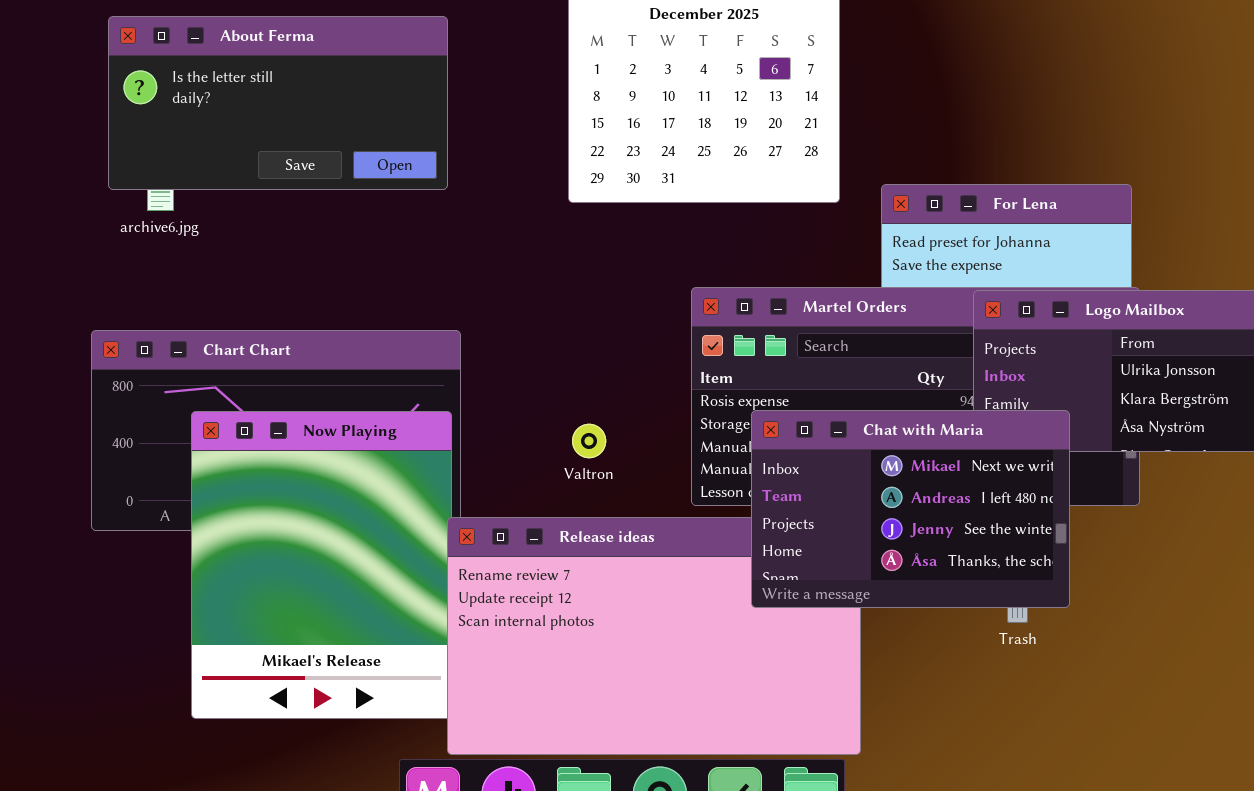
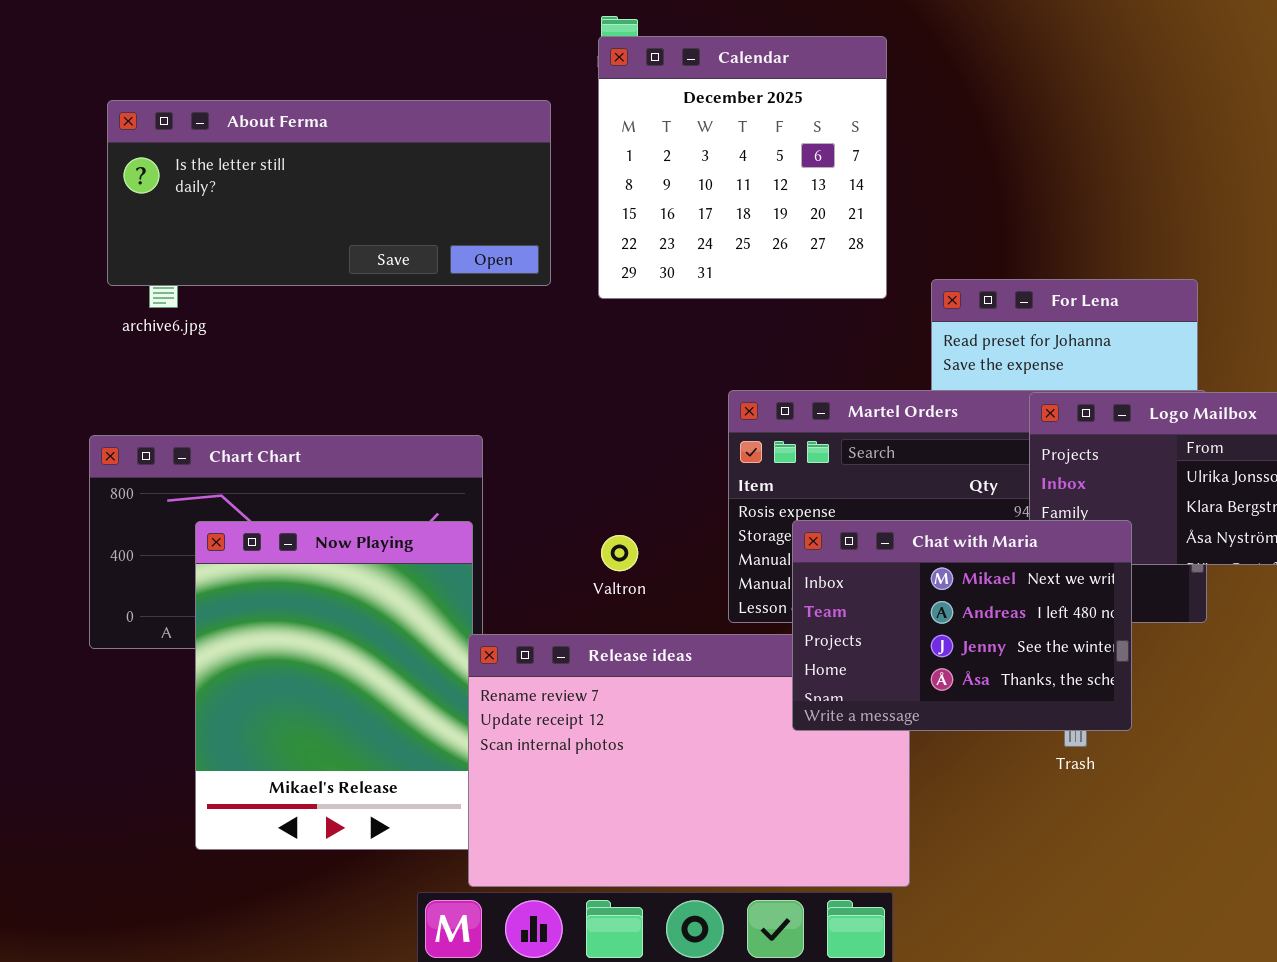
About Ferma: [108,16,448,190] -> [107,100,551,286], resized

